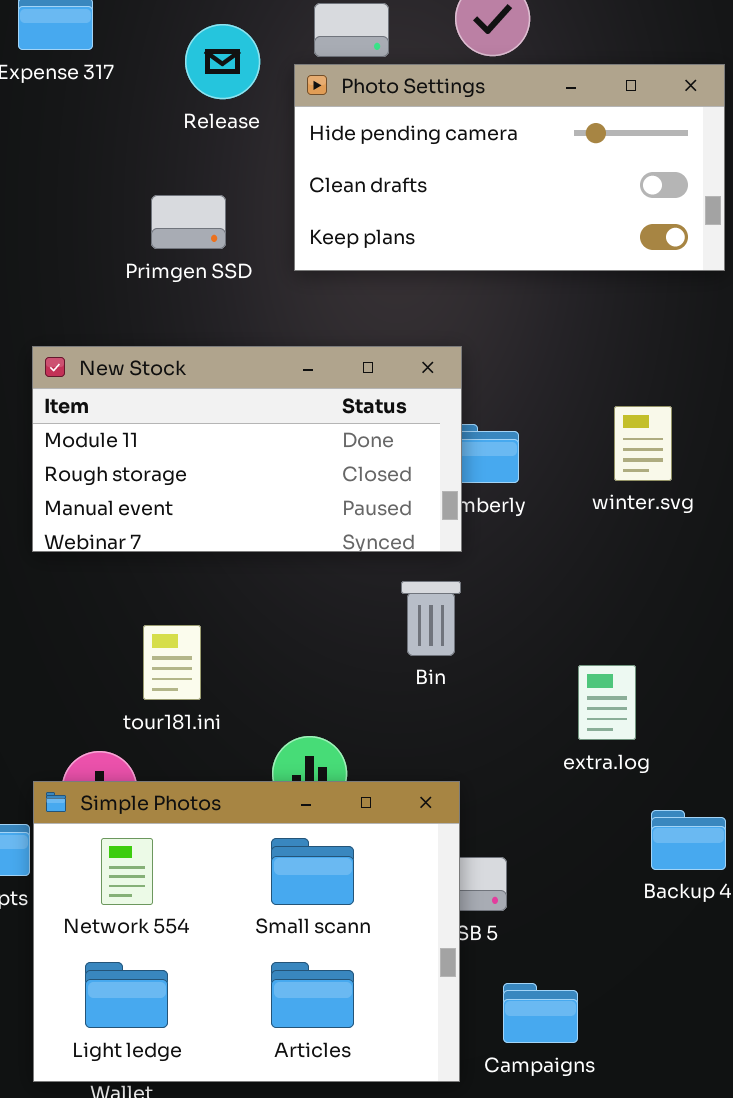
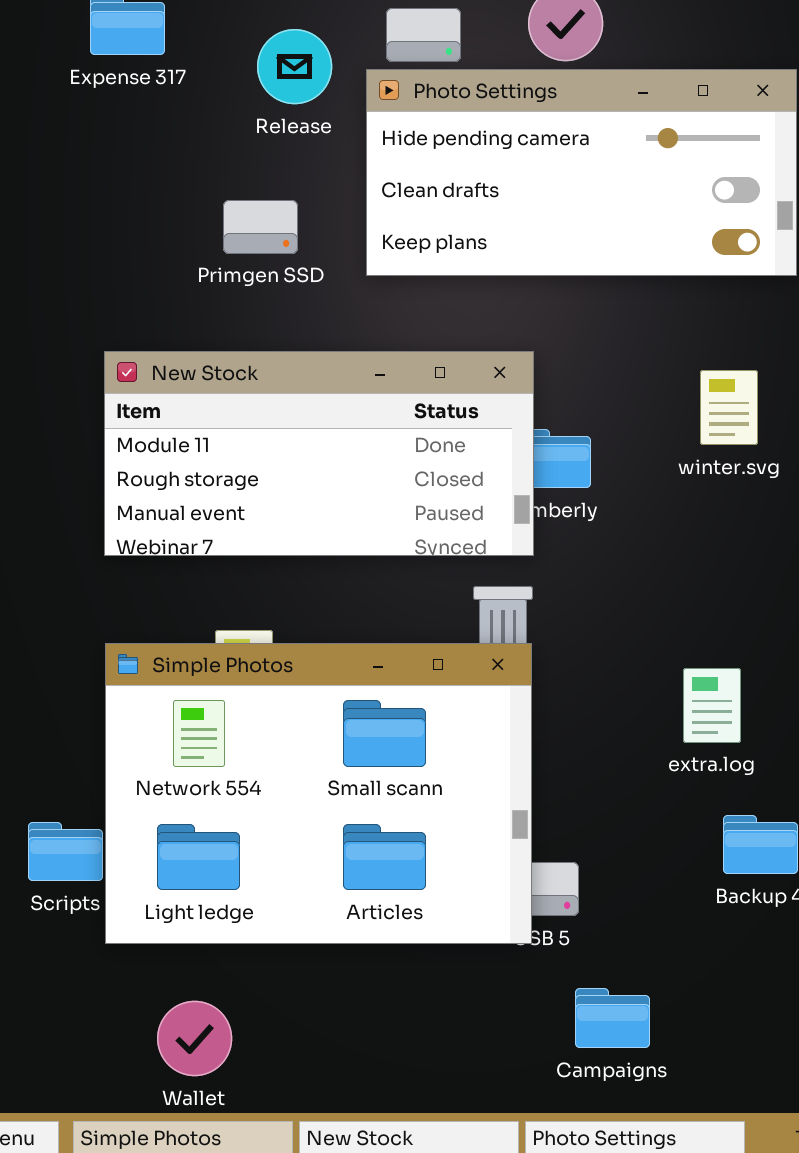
winter.svg: [614,406,672,481] -> [700,370,758,445], moved
extra.log: [578,665,636,740] -> [683,668,741,743], moved
Simple Photos: [33,781,460,1082] -> [105,643,532,944], moved

